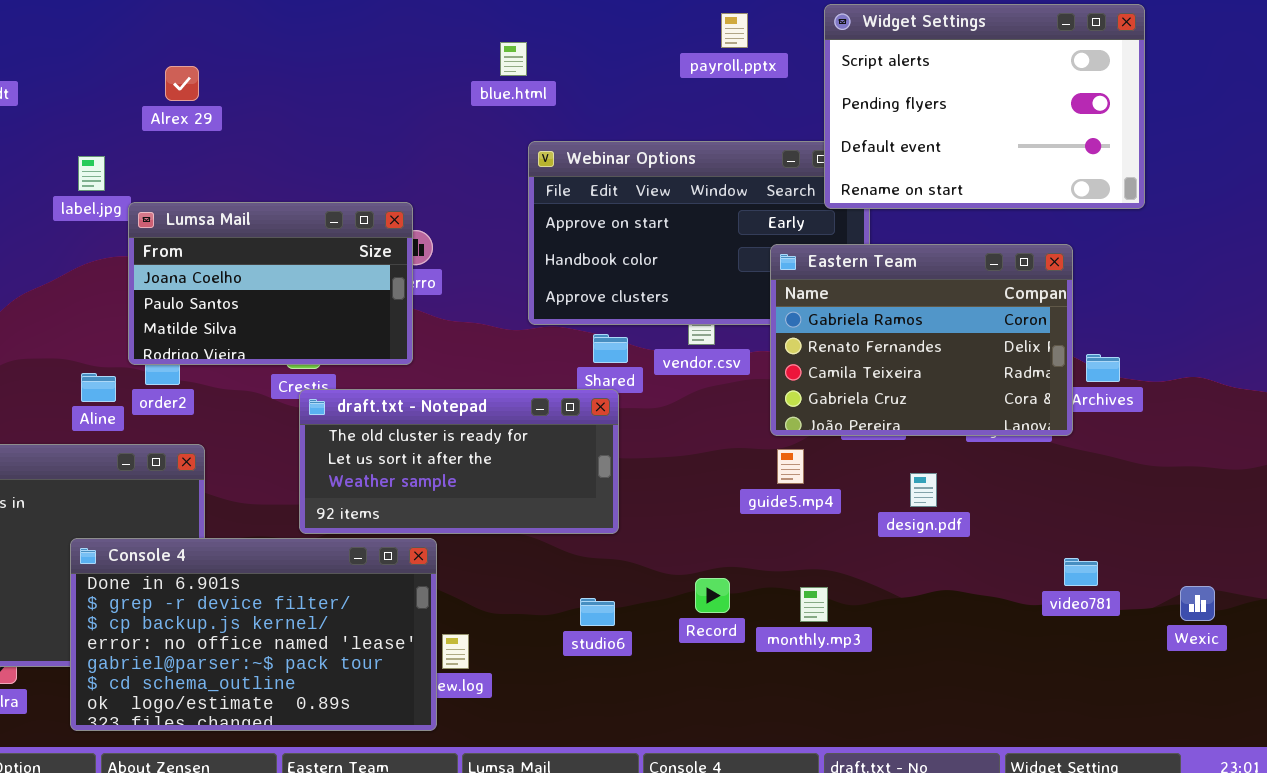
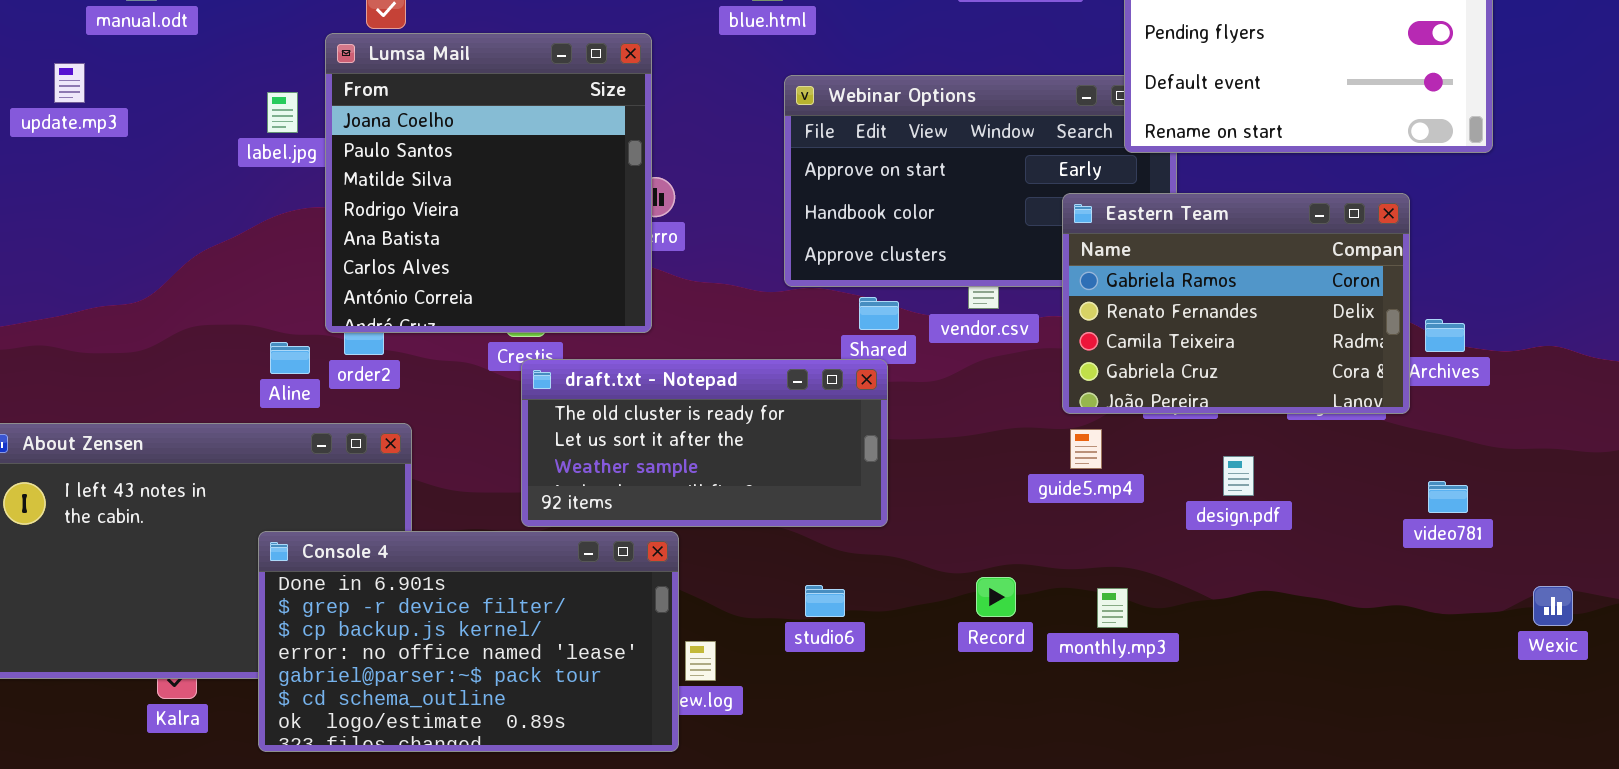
Lumsa Mail: [128,202,413,365] -> [325,33,652,333], resized
video781: [1064,558,1098,586] -> [1428,481,1468,513], moved
studio6: [580,598,615,626] -> [805,585,845,617], moved

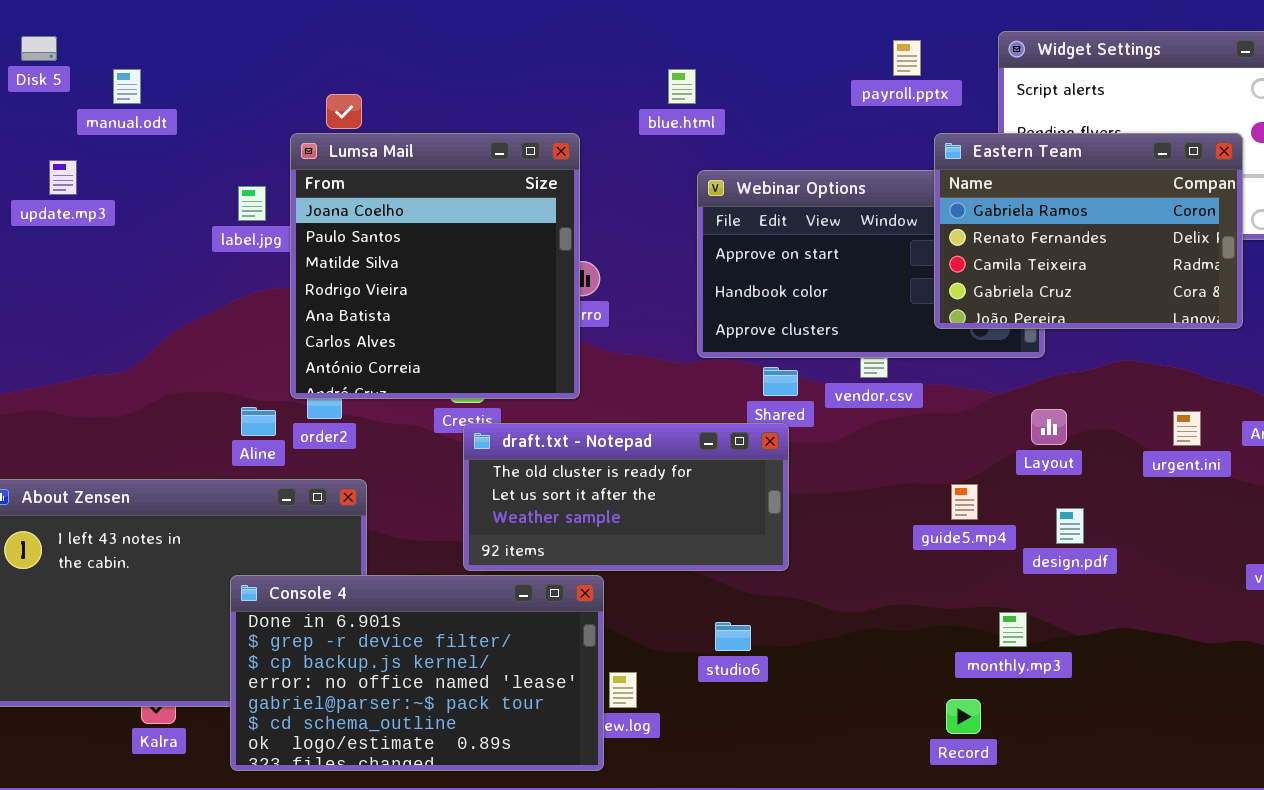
Eastern Team: [1062,193,1410,414] -> [934,133,1243,329], moved
design.pdf: [1223,456,1254,496] -> [1056,508,1084,544], moved
Record: [976,577,1016,617] -> [946,699,981,734], moved
monthly.mp3: [1097,588,1128,628] -> [999,612,1027,647], moved

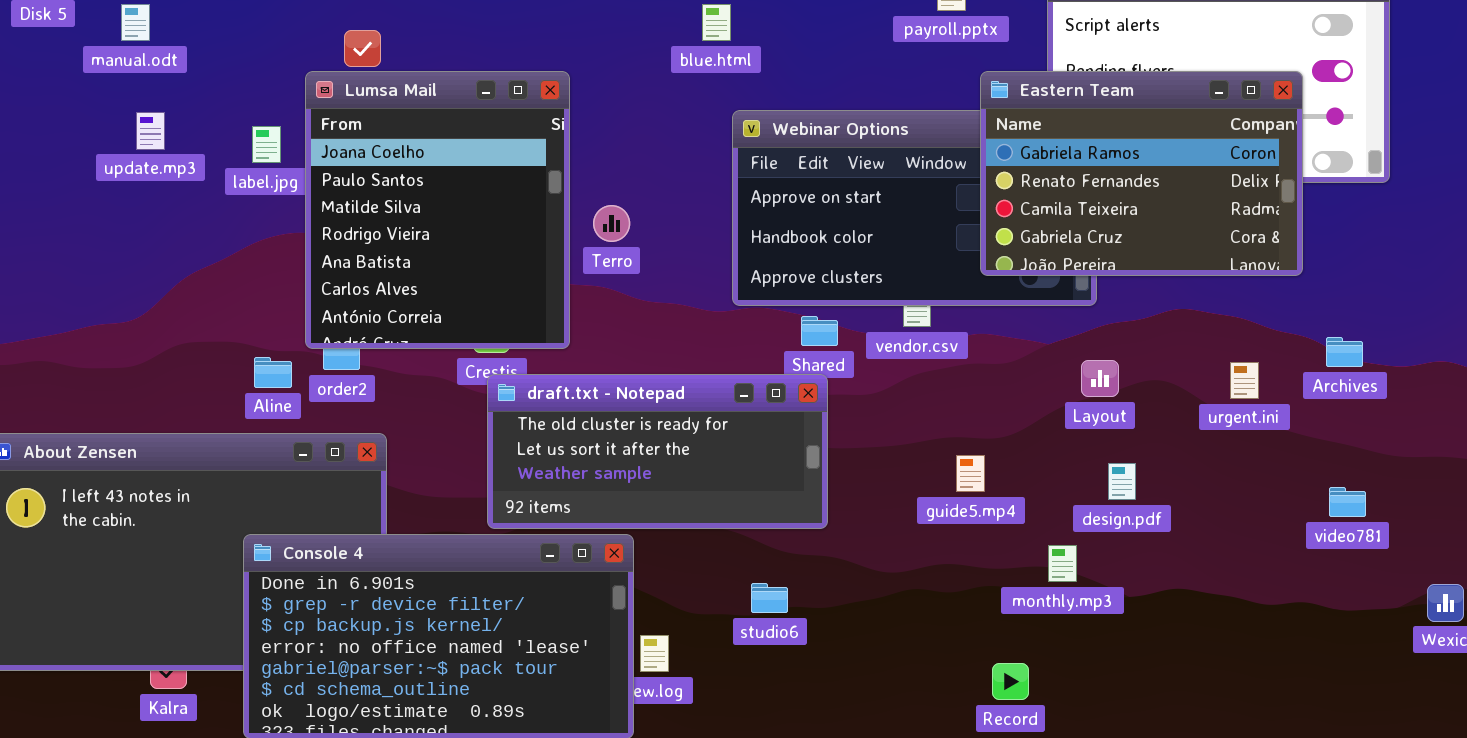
Lumsa Mail: [290,133,580,399] -> [305,71,570,349], resized
update.mp3: [49,160,77,195] -> [136,112,165,150], moved
guide5.mp4: [951,484,978,520] -> [956,455,985,492], moved
monthly.mp3: [999,612,1027,647] -> [1048,545,1077,582], moved

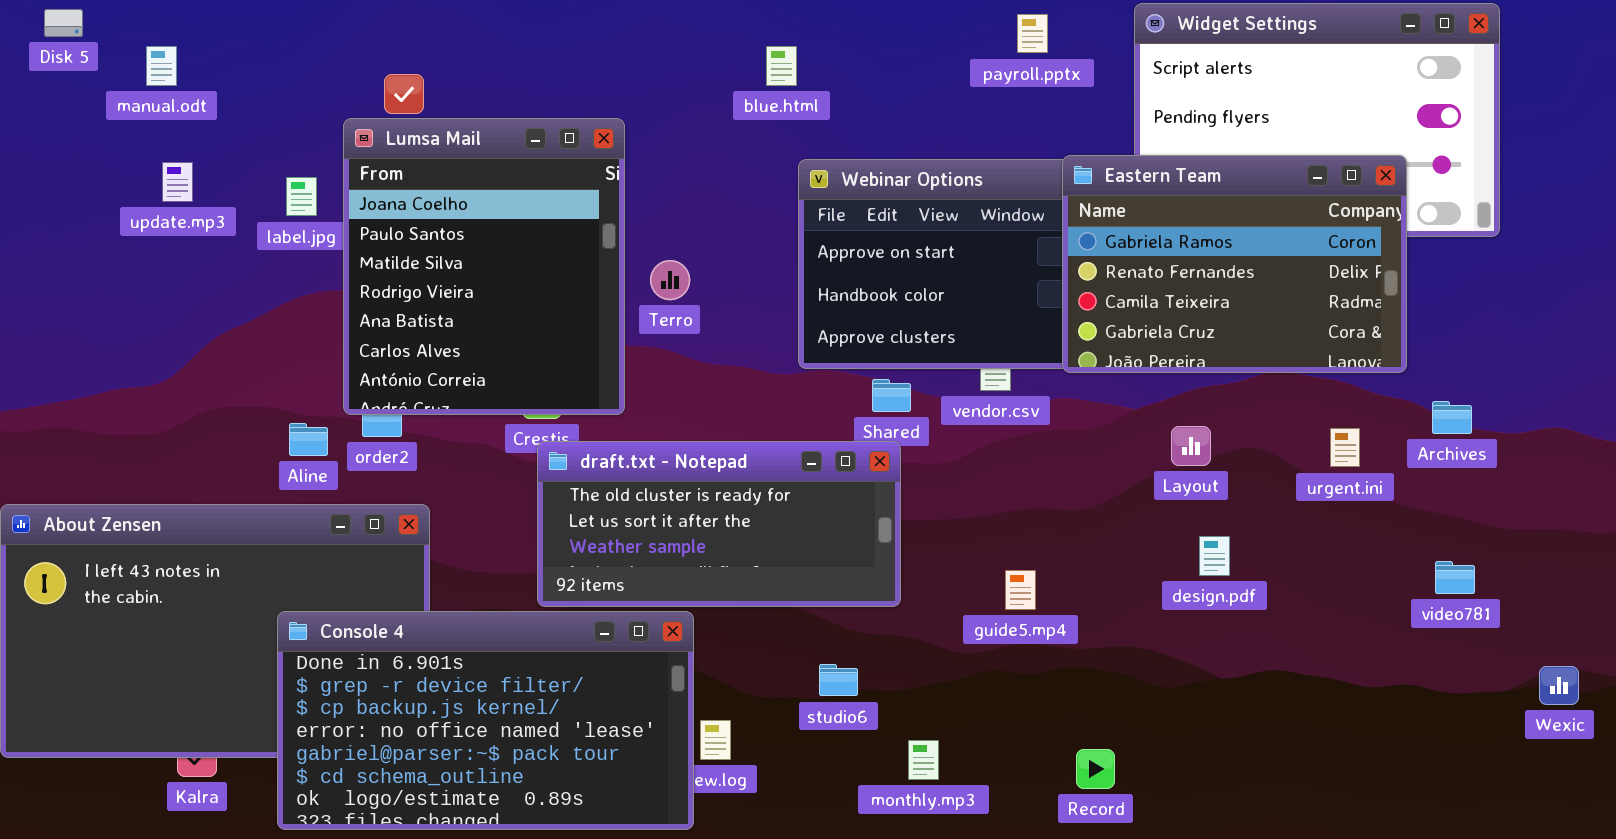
Eastern Team: [980,71,1303,276] -> [1062,155,1407,373], moved
guide5.mp4: [956,455,985,492] -> [1005,570,1036,610], moved
monthly.mp3: [1048,545,1077,582] -> [908,740,939,780], moved

